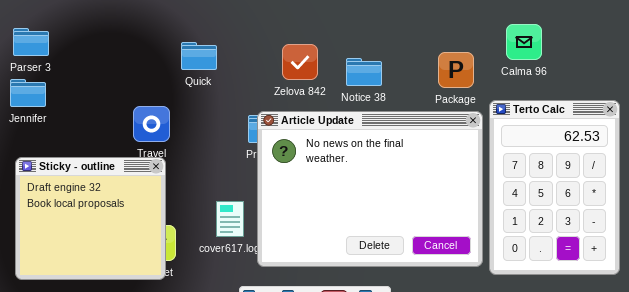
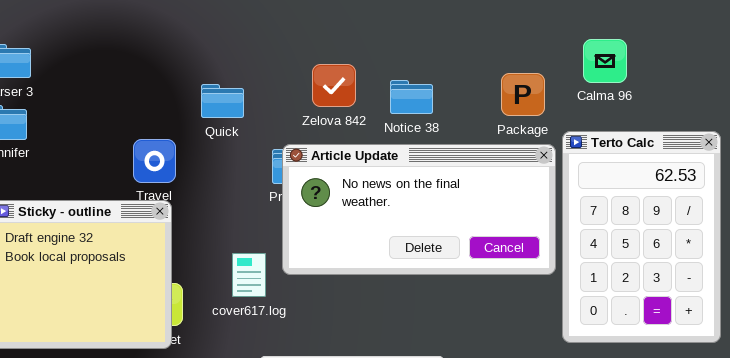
Quick: [181,42,217,70] -> [201,84,244,118], moved
Article Update: [257,111,483,267] -> [282,144,556,275], resized

